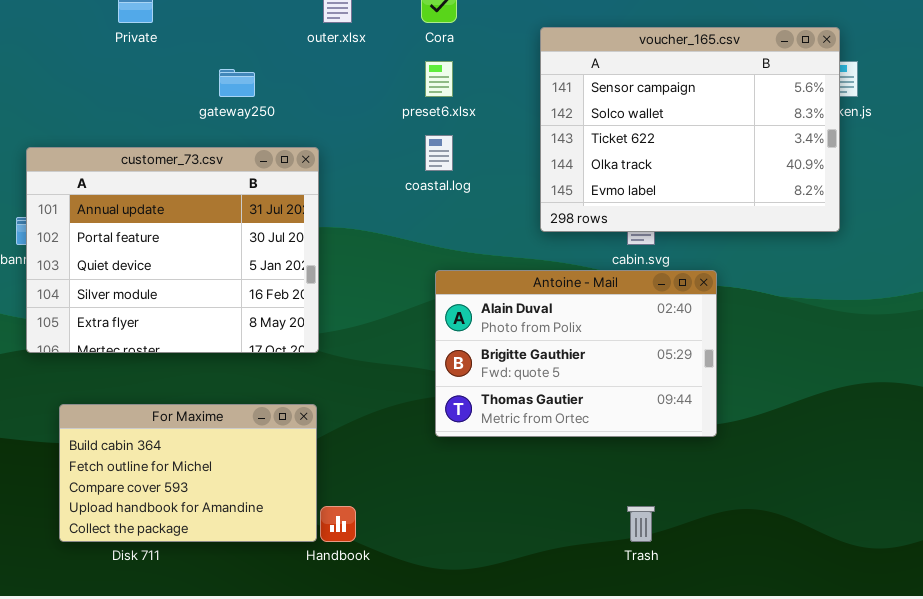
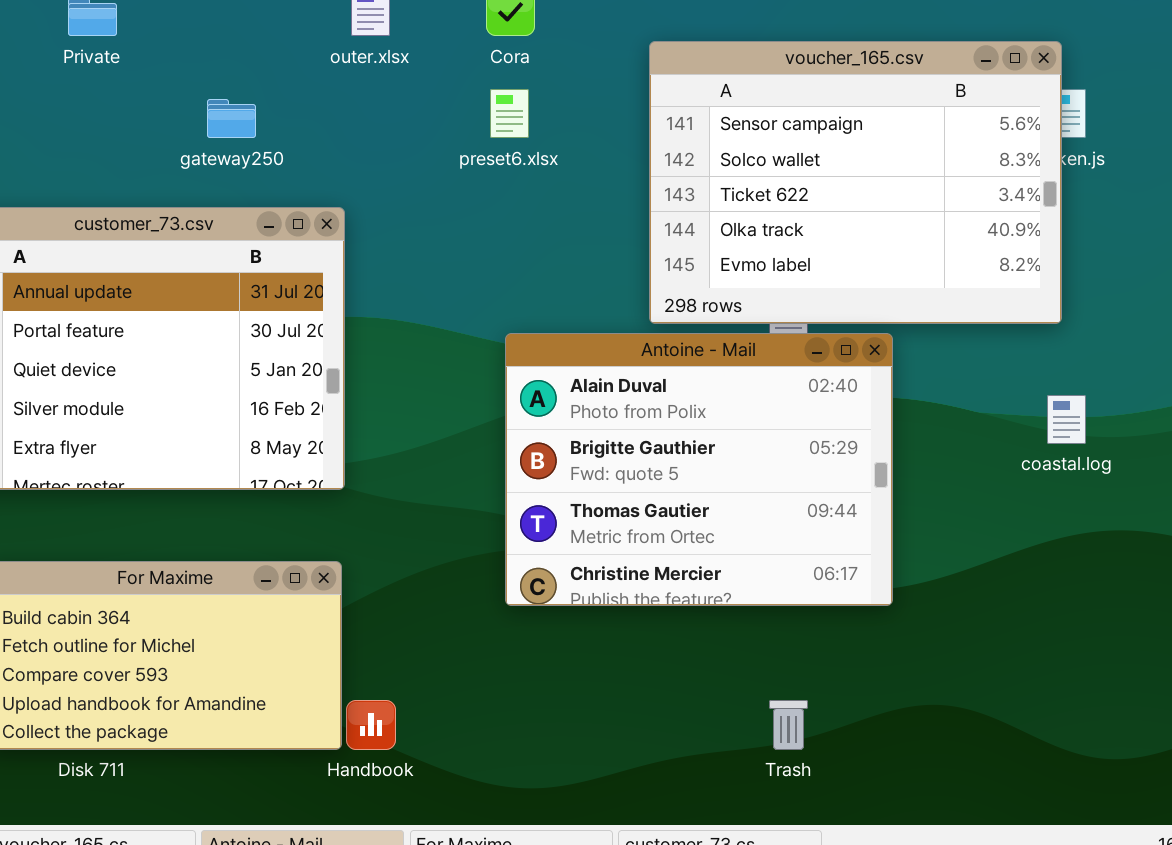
coastal.log: [425,135,453,171] -> [1047,395,1086,444], moved
Antoine - Mail: [435,270,717,437] -> [505,333,893,606], resized

